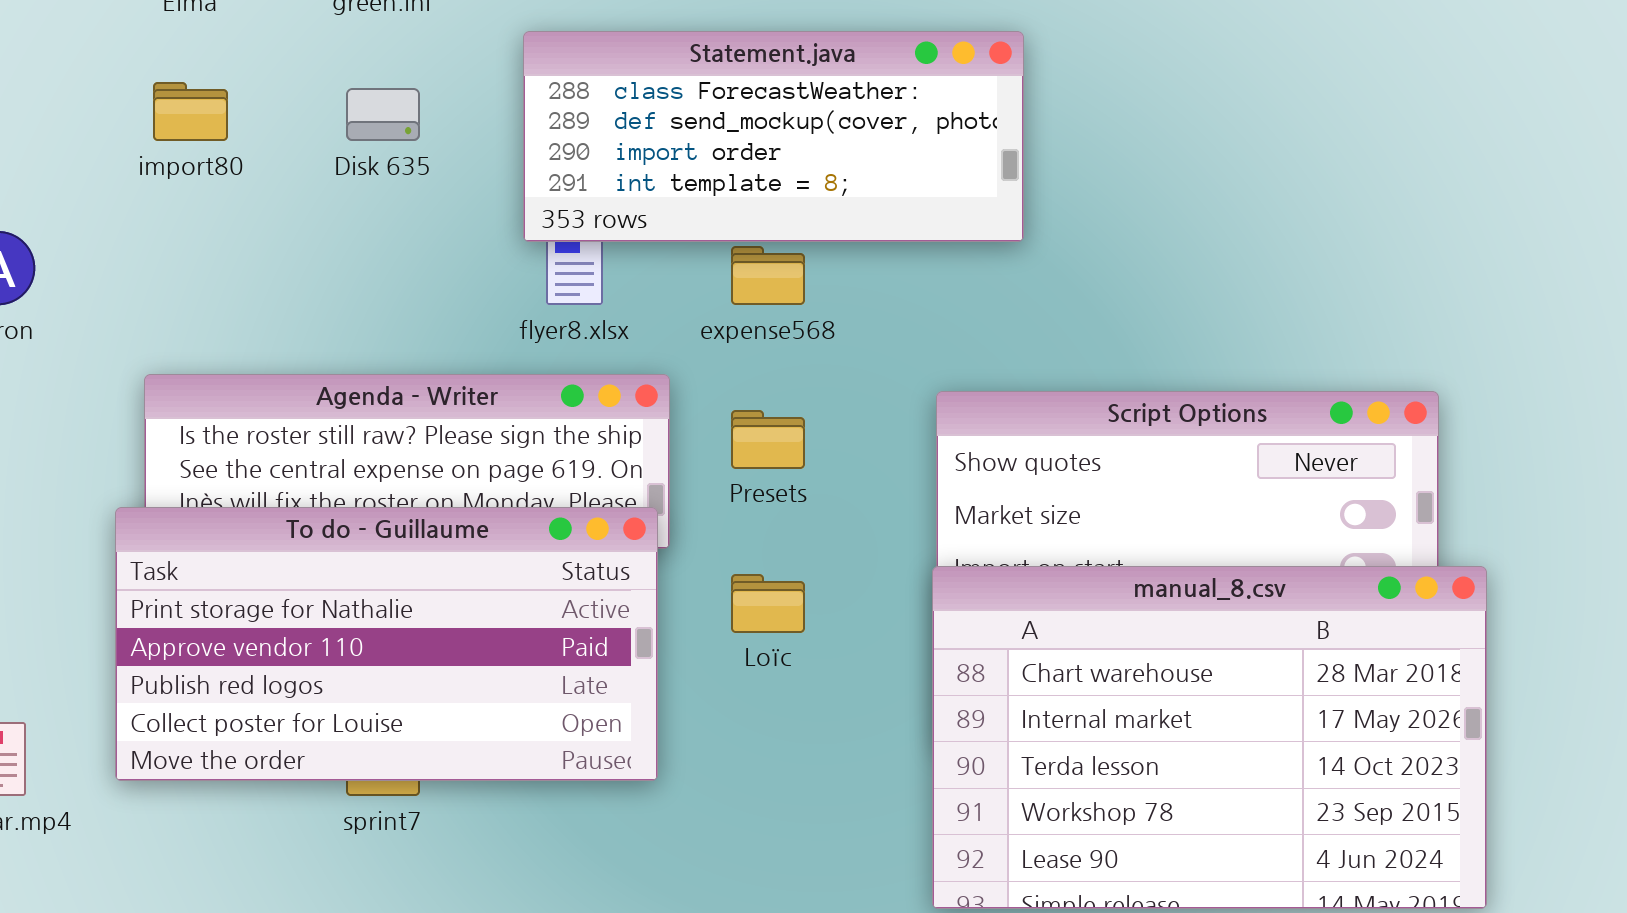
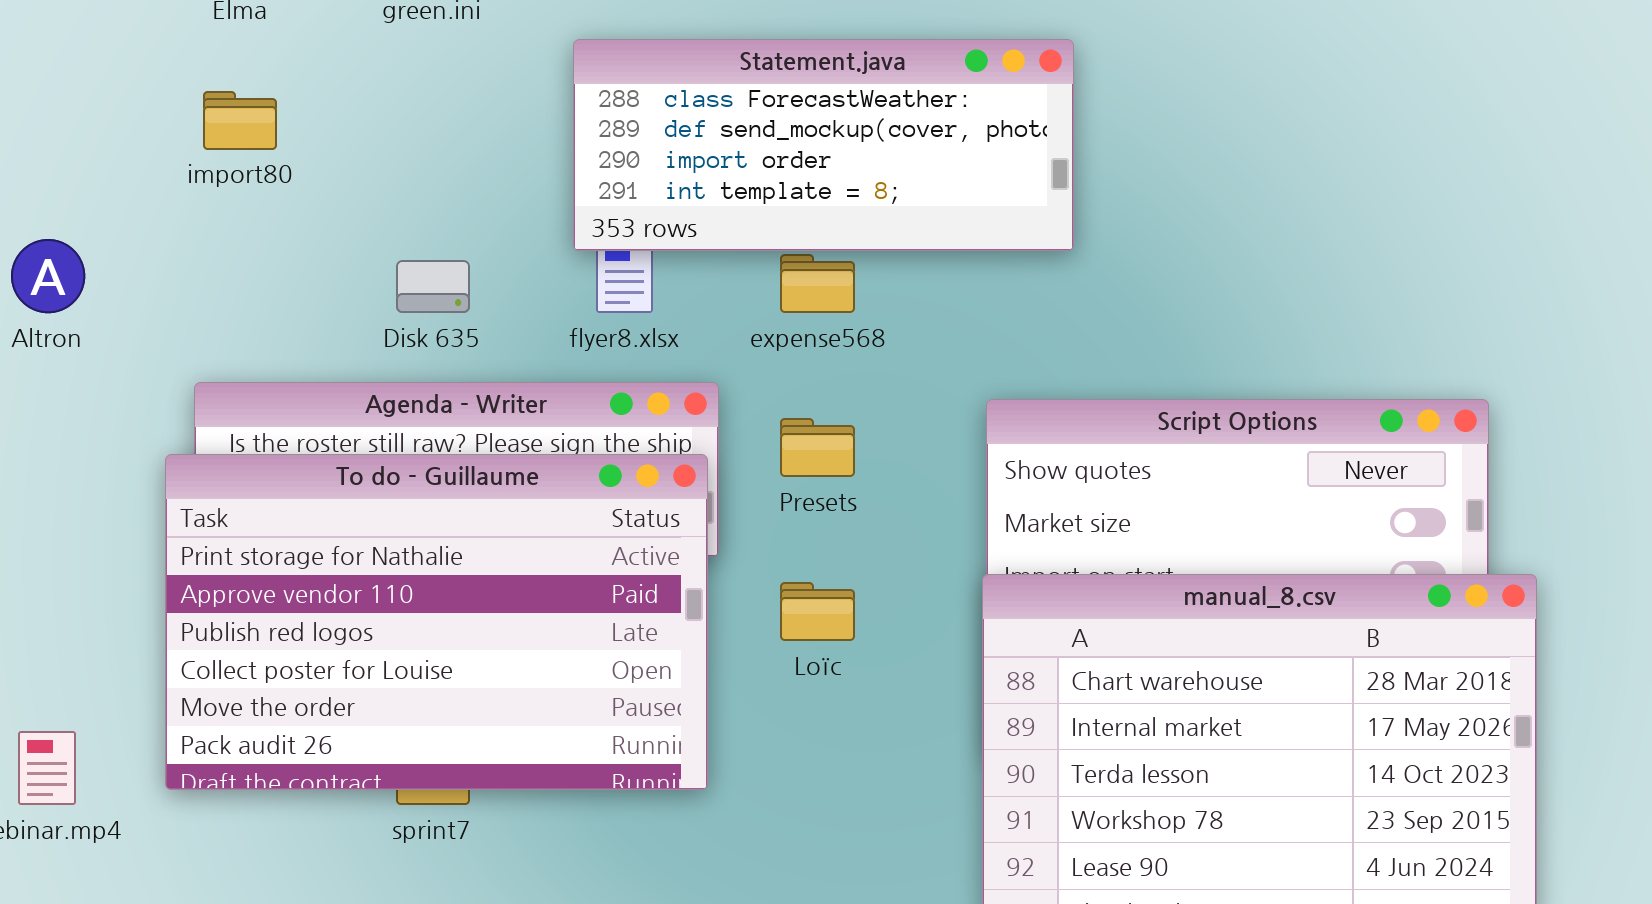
Disk 635: [346,88,420,141] -> [396,260,470,313], moved
To do - Guillaume: [115,507,658,781] -> [165,454,708,790], resized

